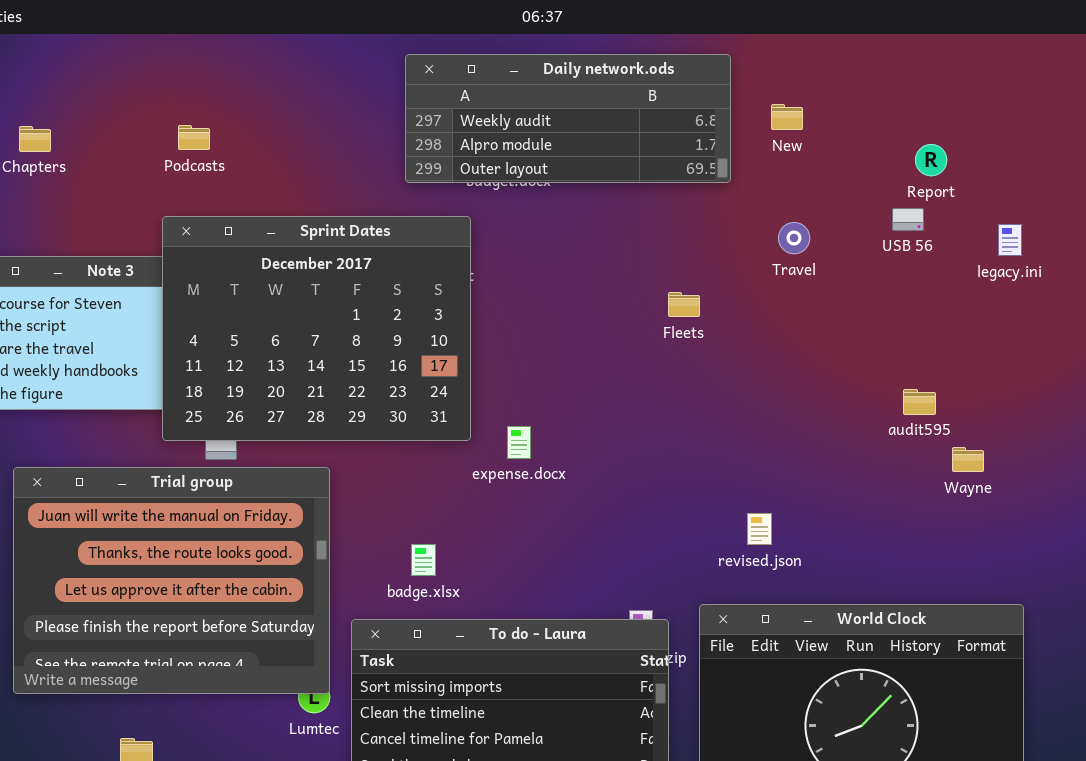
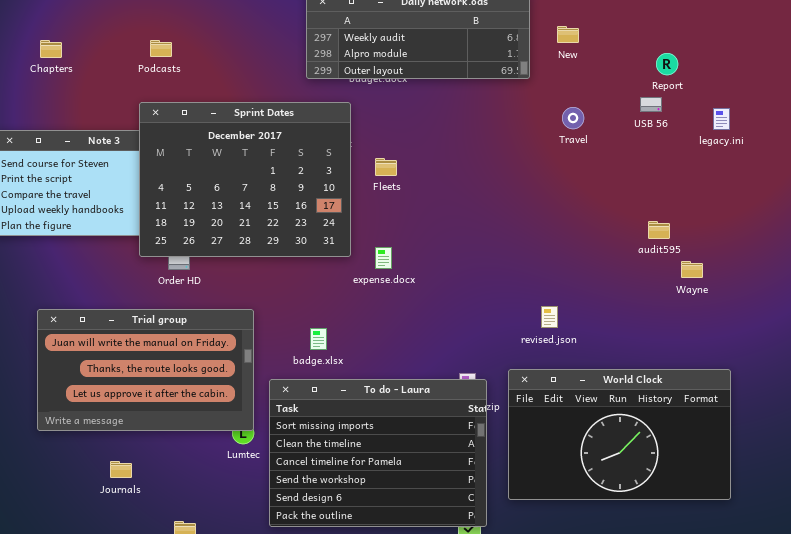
Fleets: [668,292,700,317] -> [375,158,397,176], moved
Trial group: [13,467,330,694] -> [37,309,254,431], resized

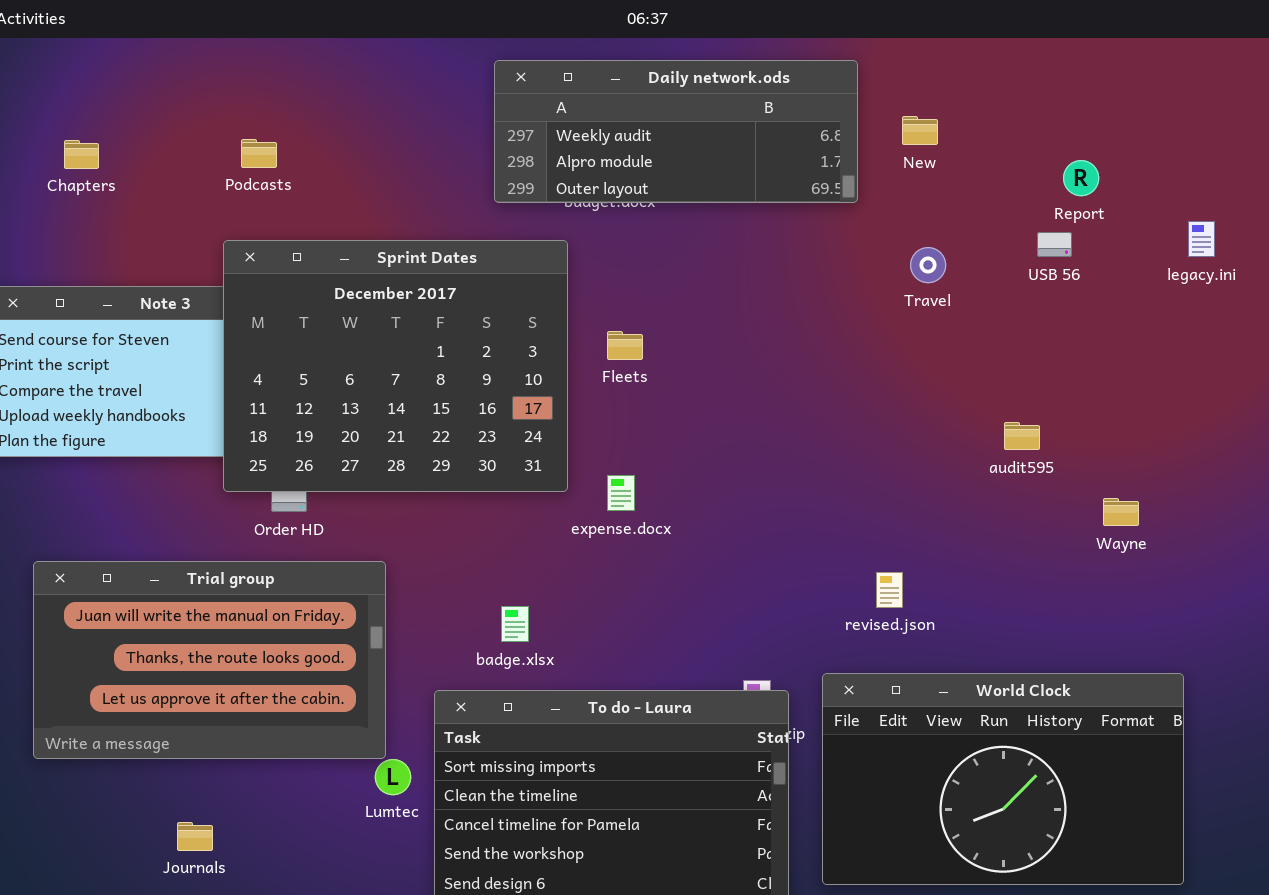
legacy.ini: [713,108,730,130] -> [1188,221,1215,257], moved
audit595: [648,221,670,239] -> [1004,422,1040,450], moved
Trial group: [37,309,254,431] -> [33,561,386,759], moved

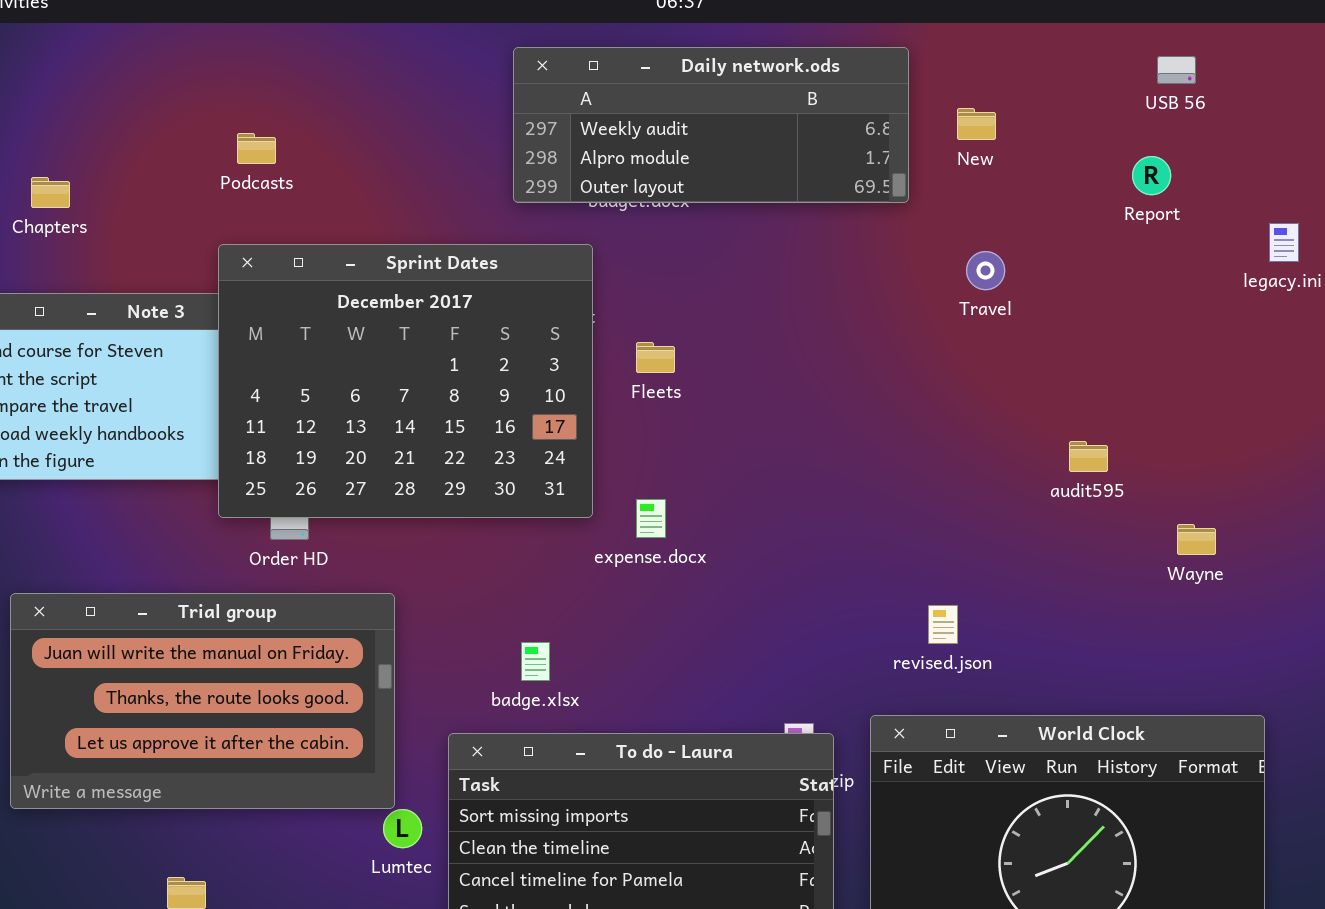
Chapters: [64,140,99,169] -> [31,177,70,208], moved
USB 56: [1037,232,1072,257] -> [1157,56,1196,84], moved

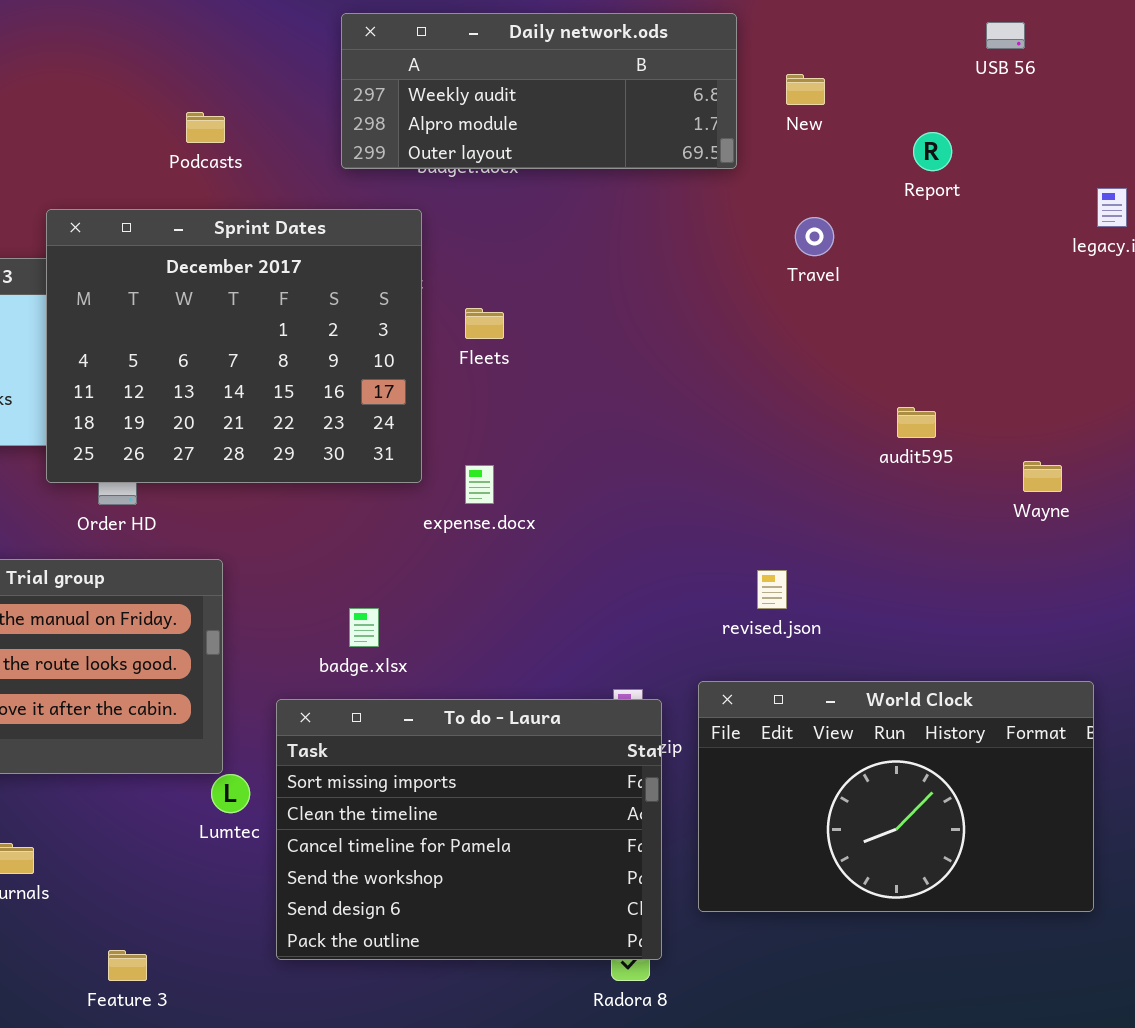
Podcasts: [237,133,276,164] -> [186,112,225,143], moved
Report: [1132,156,1171,195] -> [913,132,952,171], moved
Wayne: [1177,524,1216,555] -> [1023,461,1062,492], moved

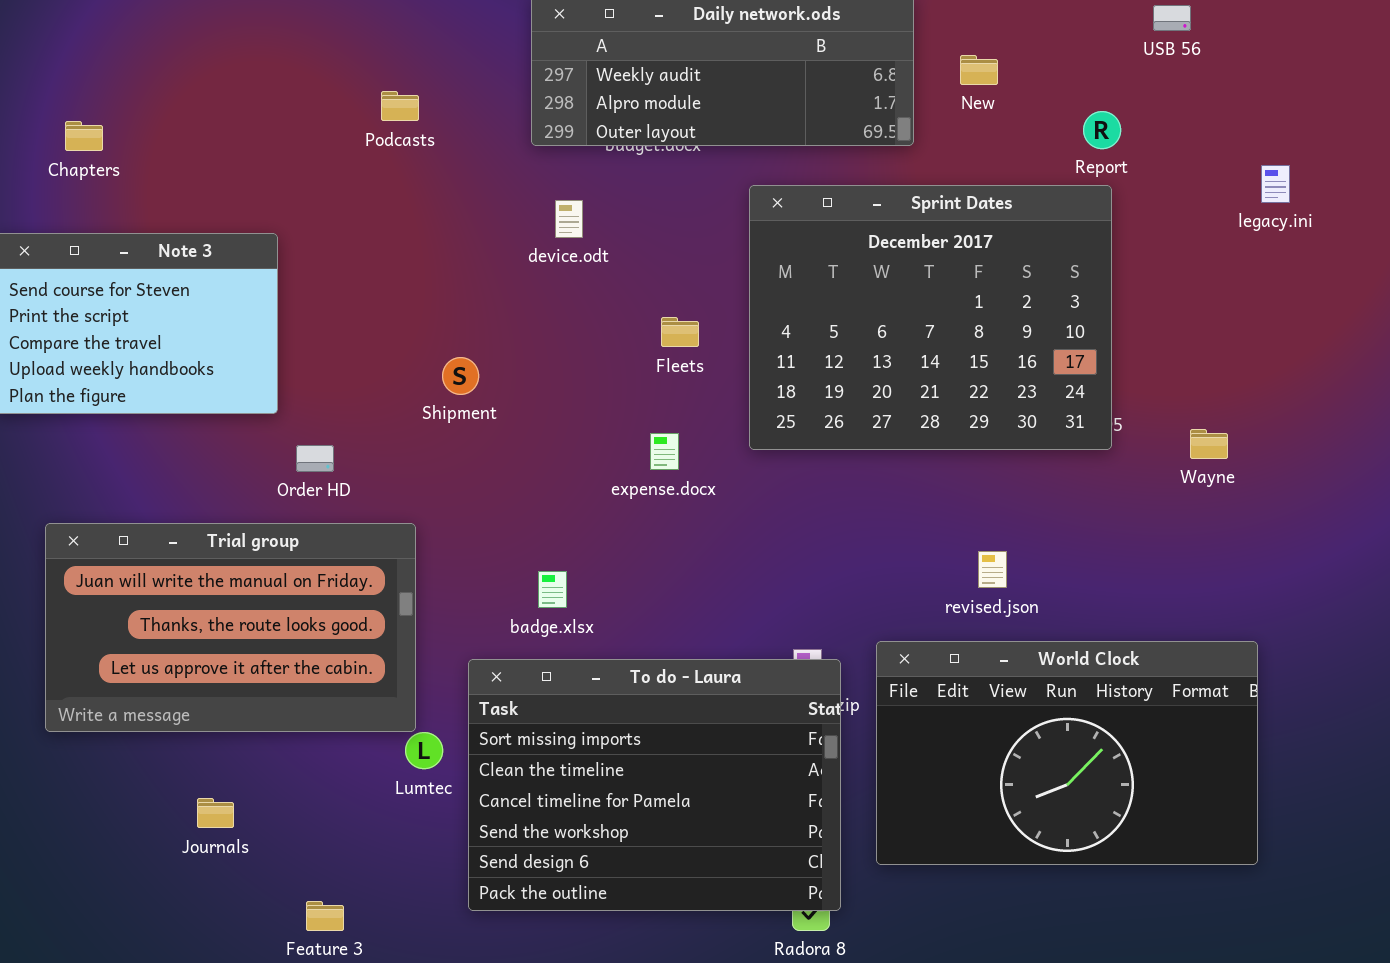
Sprint Dates: [46,209,422,483] -> [749,185,1112,450], moved
Fleets: [465,308,504,339] -> [661,317,699,347], moved
revised.json: [757,570,787,609] -> [978,551,1007,588], moved

